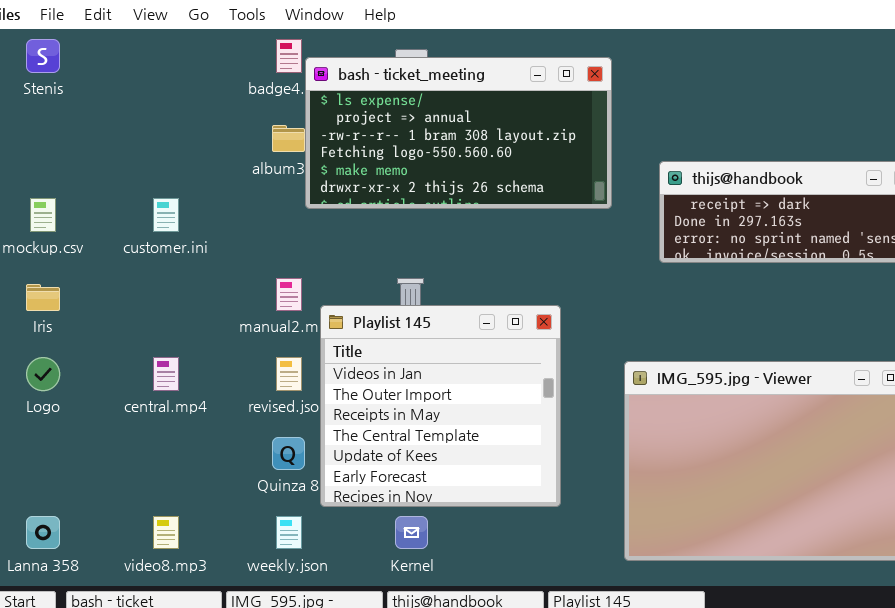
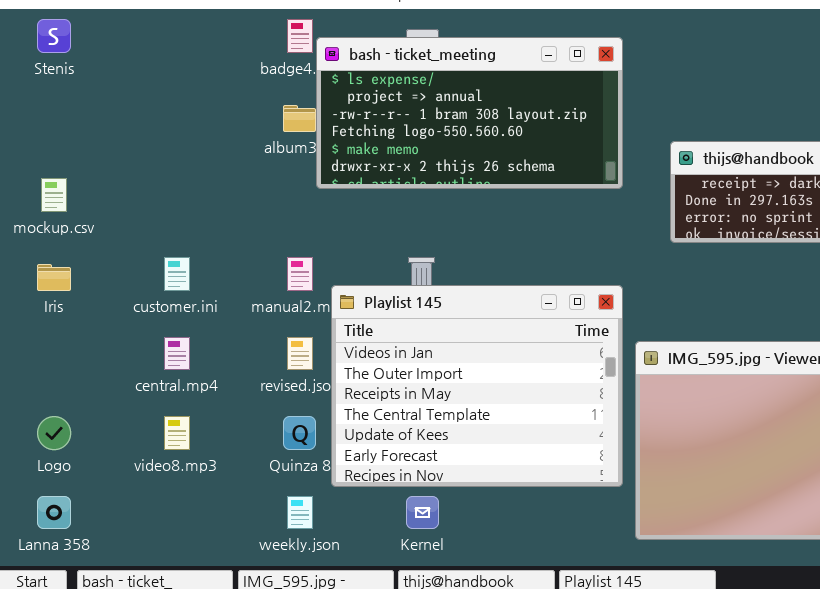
customer.ini: [153,198,179,232] -> [164,257,190,291], moved
Playlist 145: [320,305,561,507] -> [331,285,623,487], resized
Logo: [26,357,60,391] -> [37,416,71,450], moved
video8.mp3: [153,516,179,549] -> [164,416,190,450], moved

